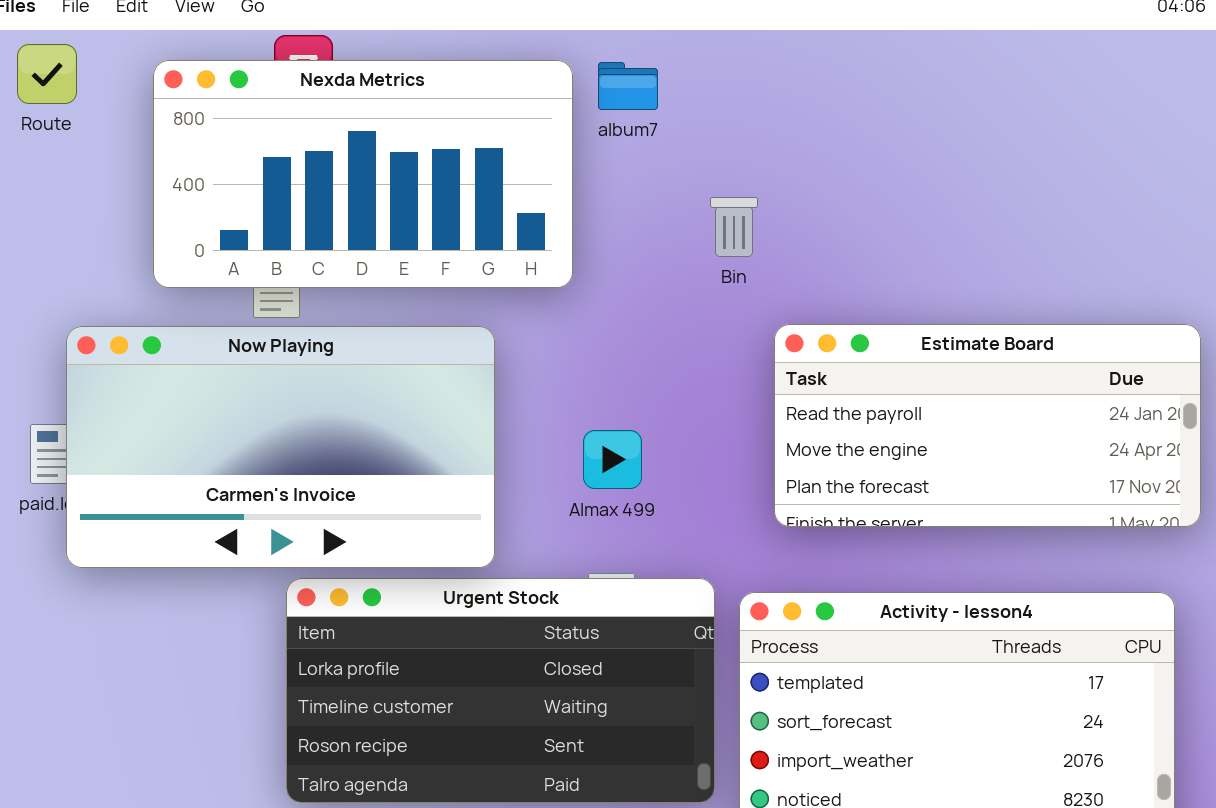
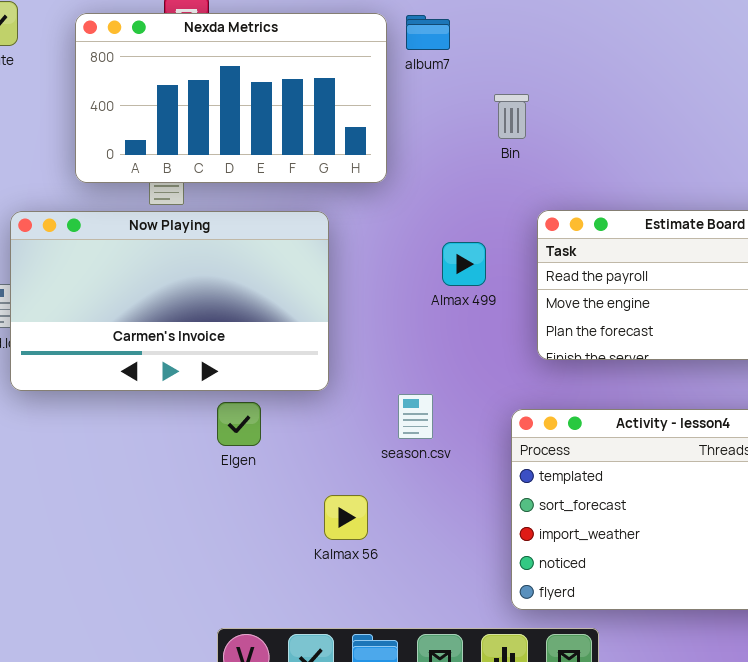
Bin: [710,197,758,257] -> [494,94,529,139], moved
Almax 499: [583,430,642,489] -> [442,242,486,286], moved
Urgent Stock: [286,578,715,803] -> none, closed

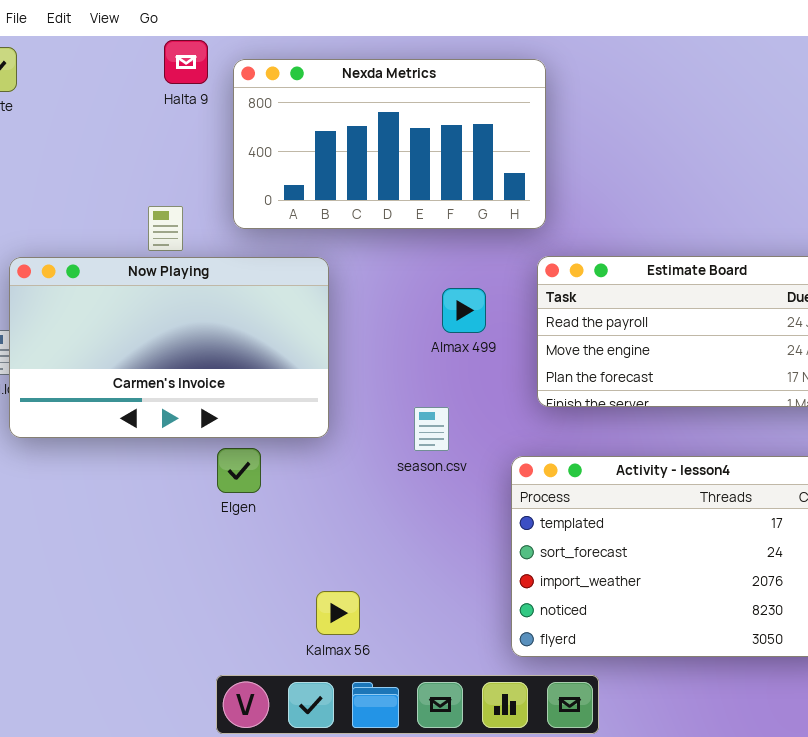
Nexda Metrics: [75,13,387,183] -> [233,59,546,229], moved
season.csv: [398,394,433,439] -> [414,407,449,451], moved
Kalmax 56: [324,495,368,540] -> [316,591,360,635], moved

